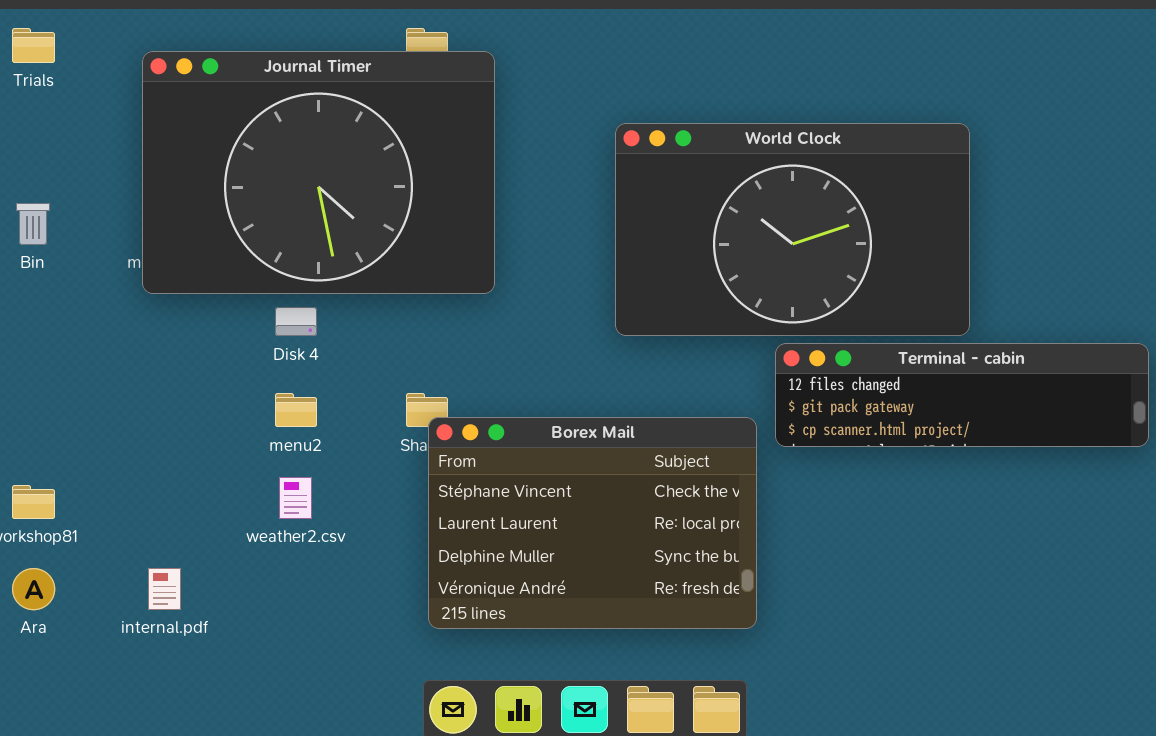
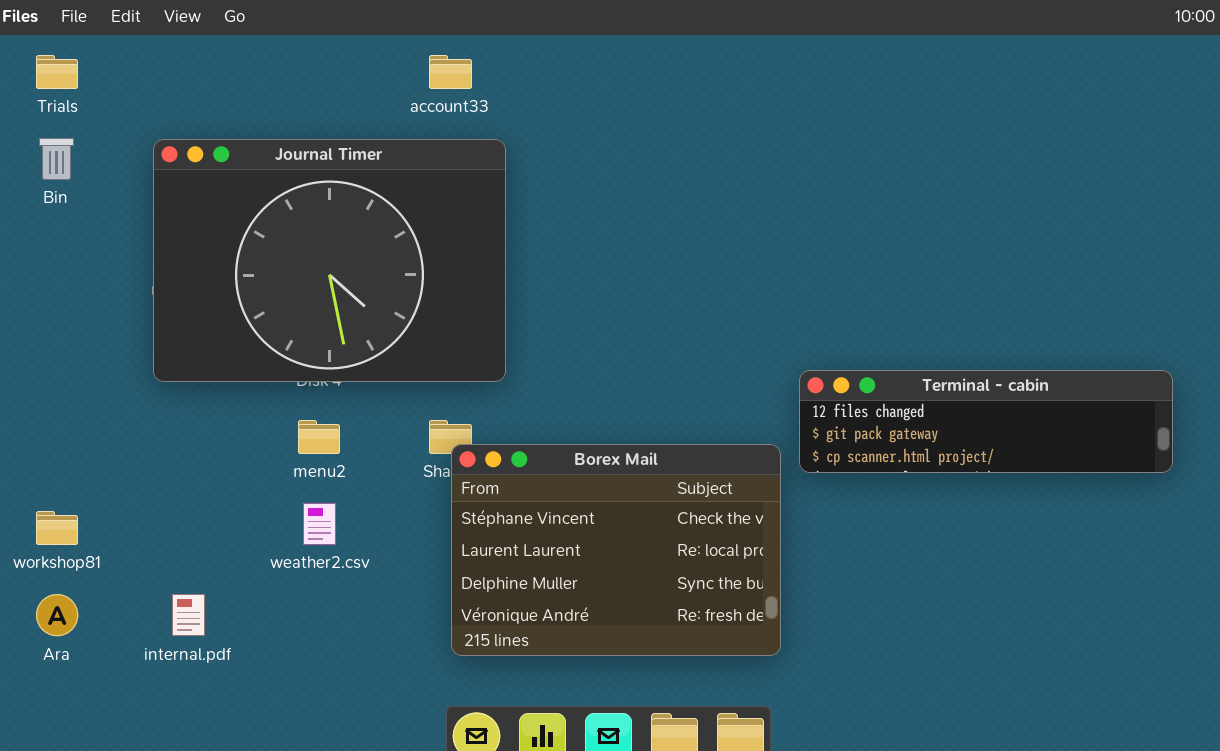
Journal Timer: [142,51,495,294] -> [153,139,506,382], moved
World Clock: [615,123,970,336] -> none, closed
Bin: [16,203,50,245] -> [39,138,74,180], moved

